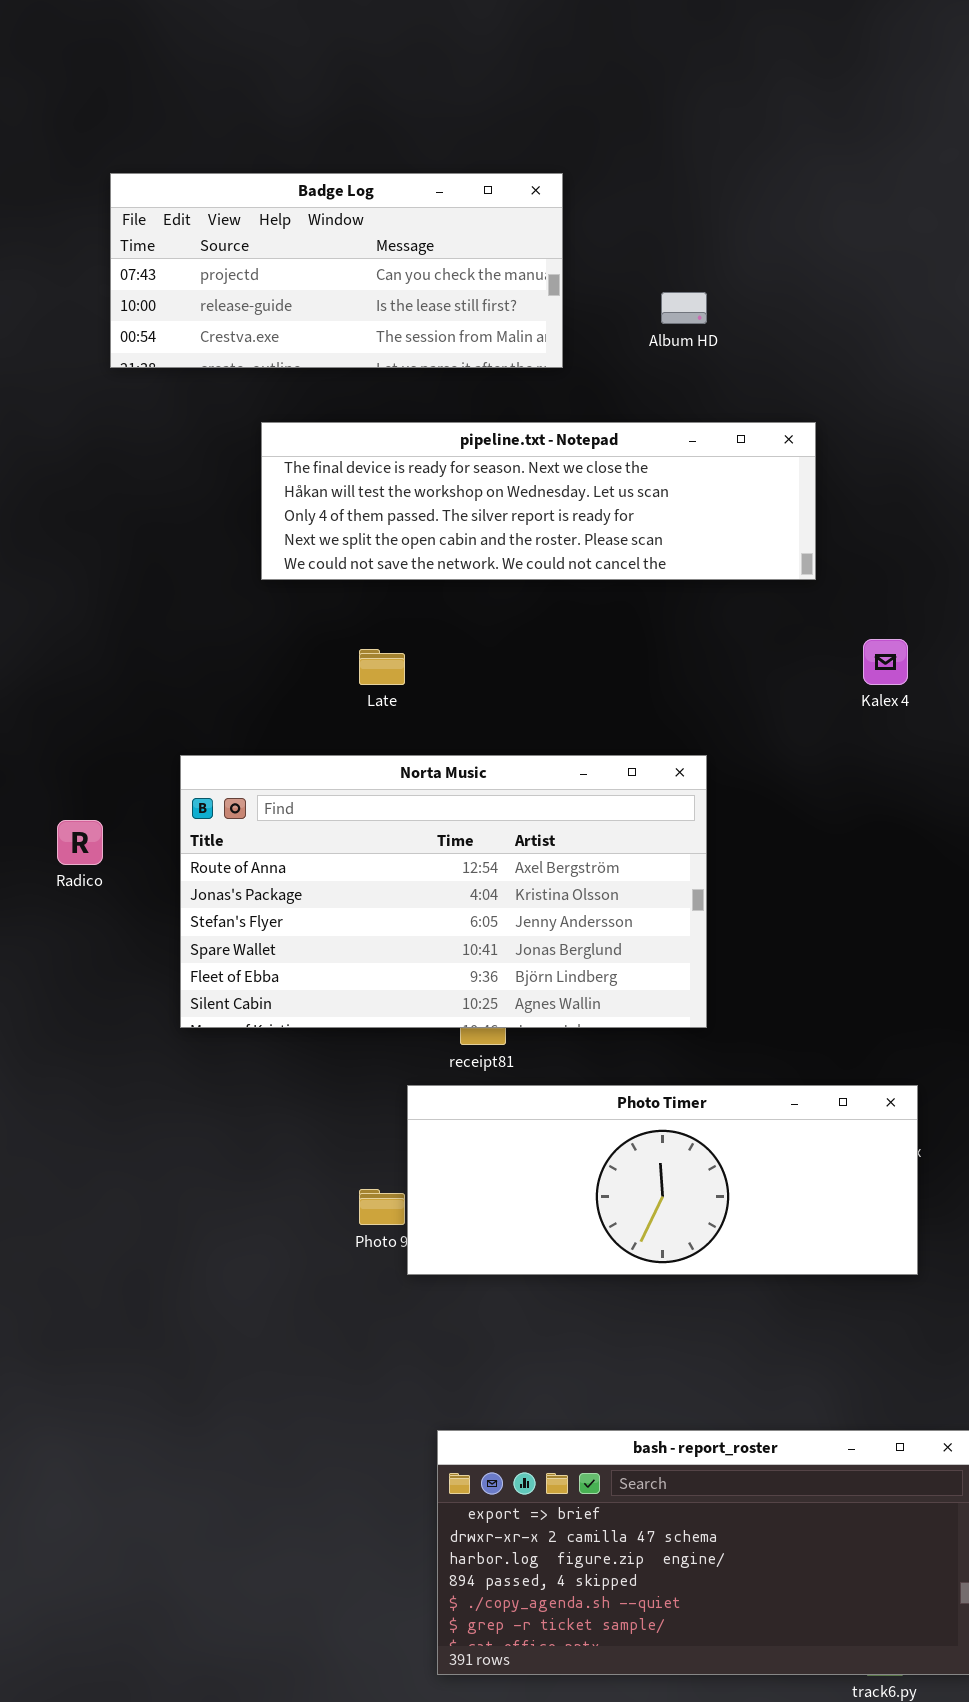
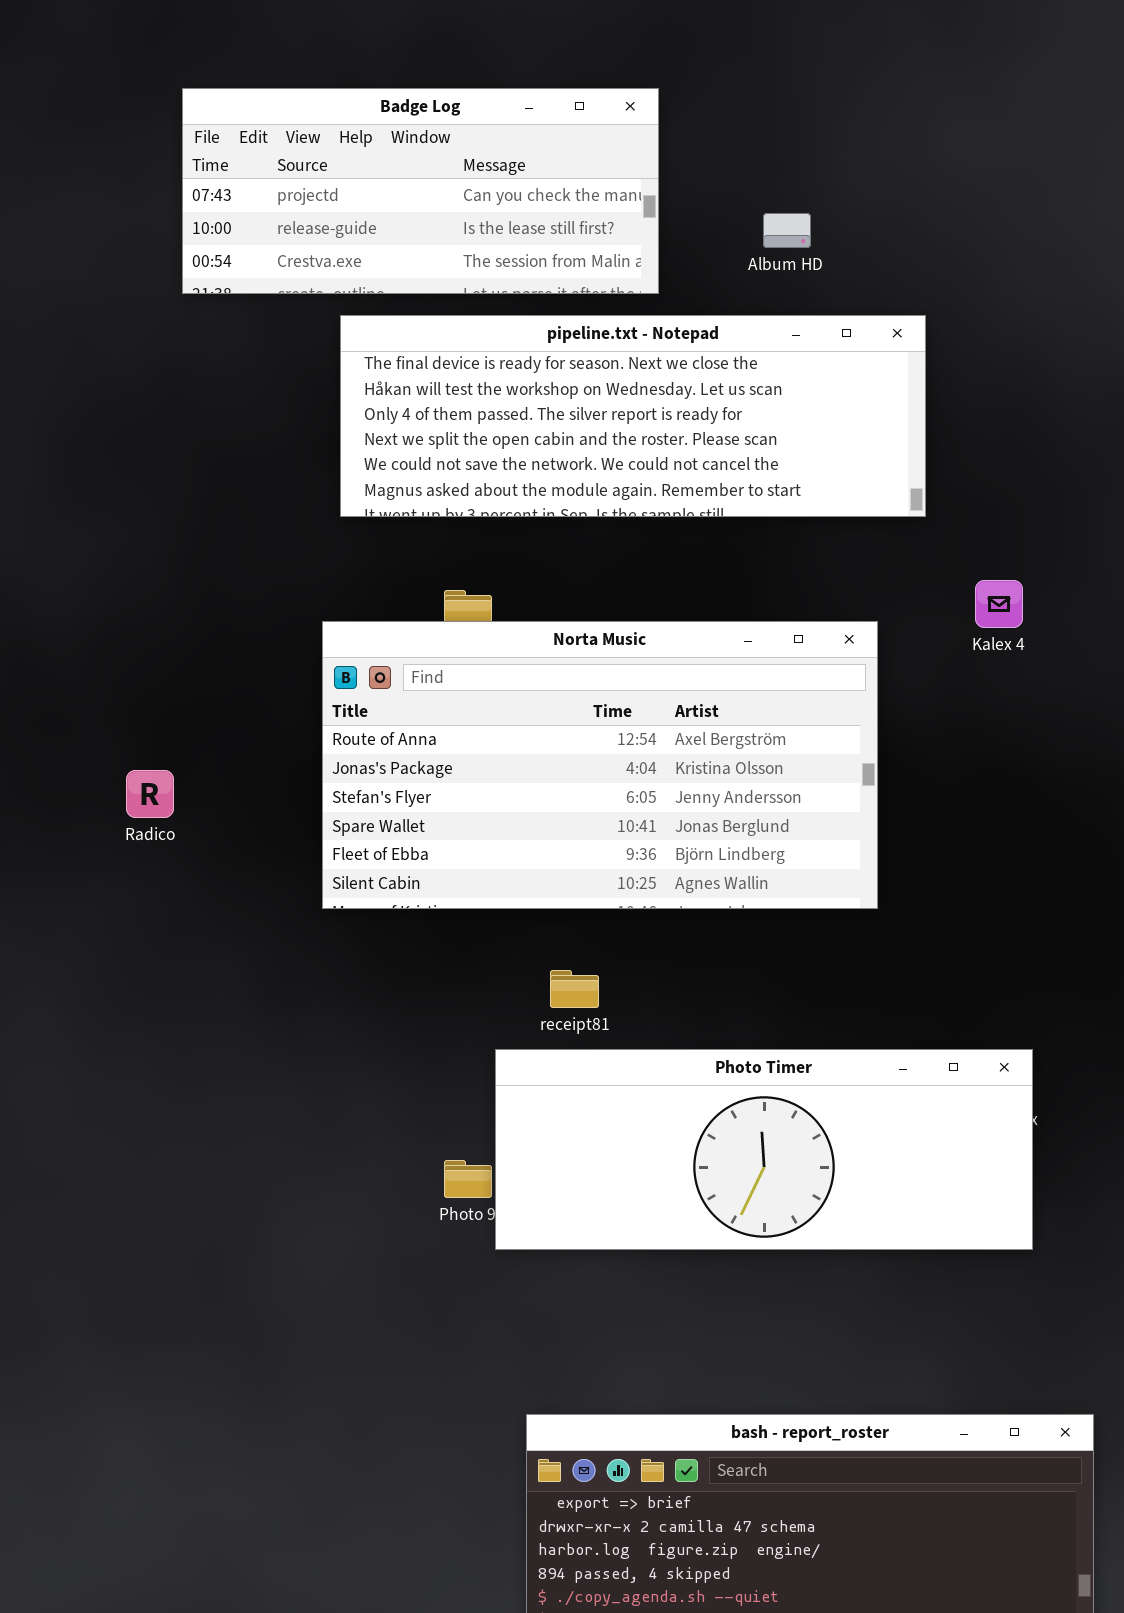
pipeline.txt - Notepad: [261,422,816,580] -> [340,315,926,517], resized
Norta Music: [180,755,707,1028] -> [322,621,878,909], moved

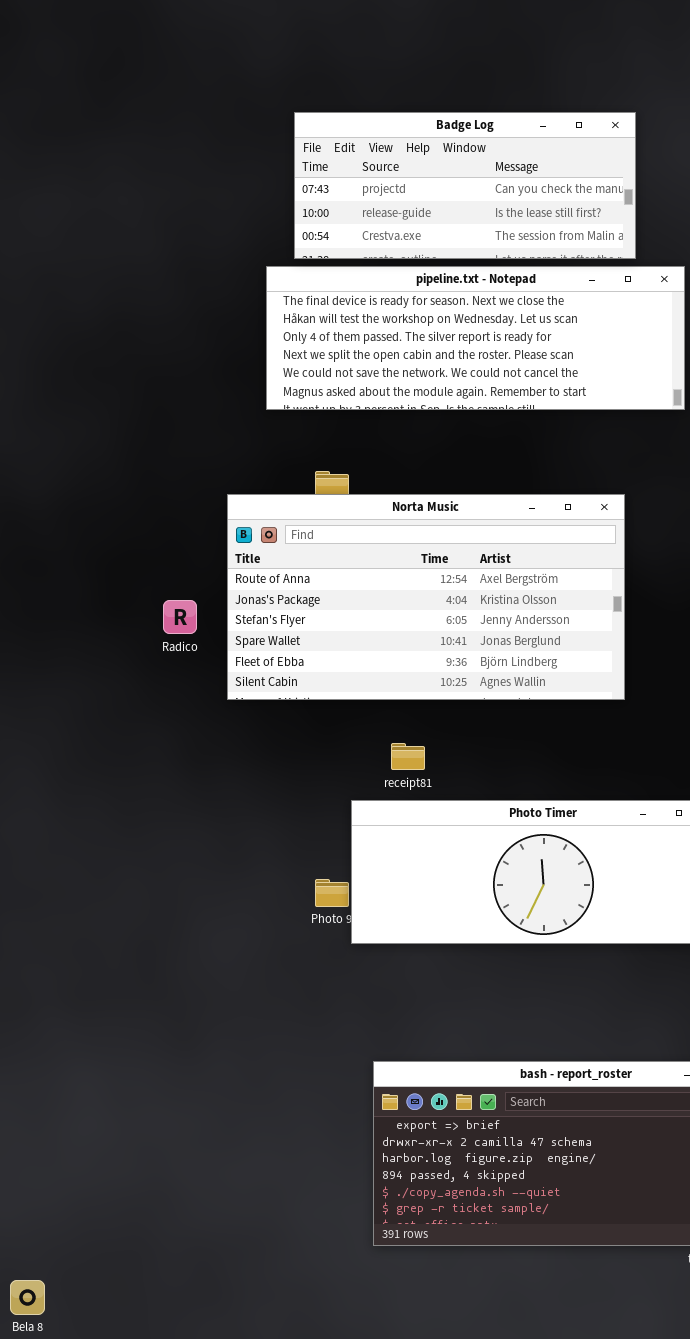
Badge Log: [182,88,659,294] -> [294,112,636,259], moved
pipeline.txt - Notepad: [340,315,926,517] -> [266,266,685,410], moved
Radico: [126,770,174,818] -> [163,600,197,634], moved

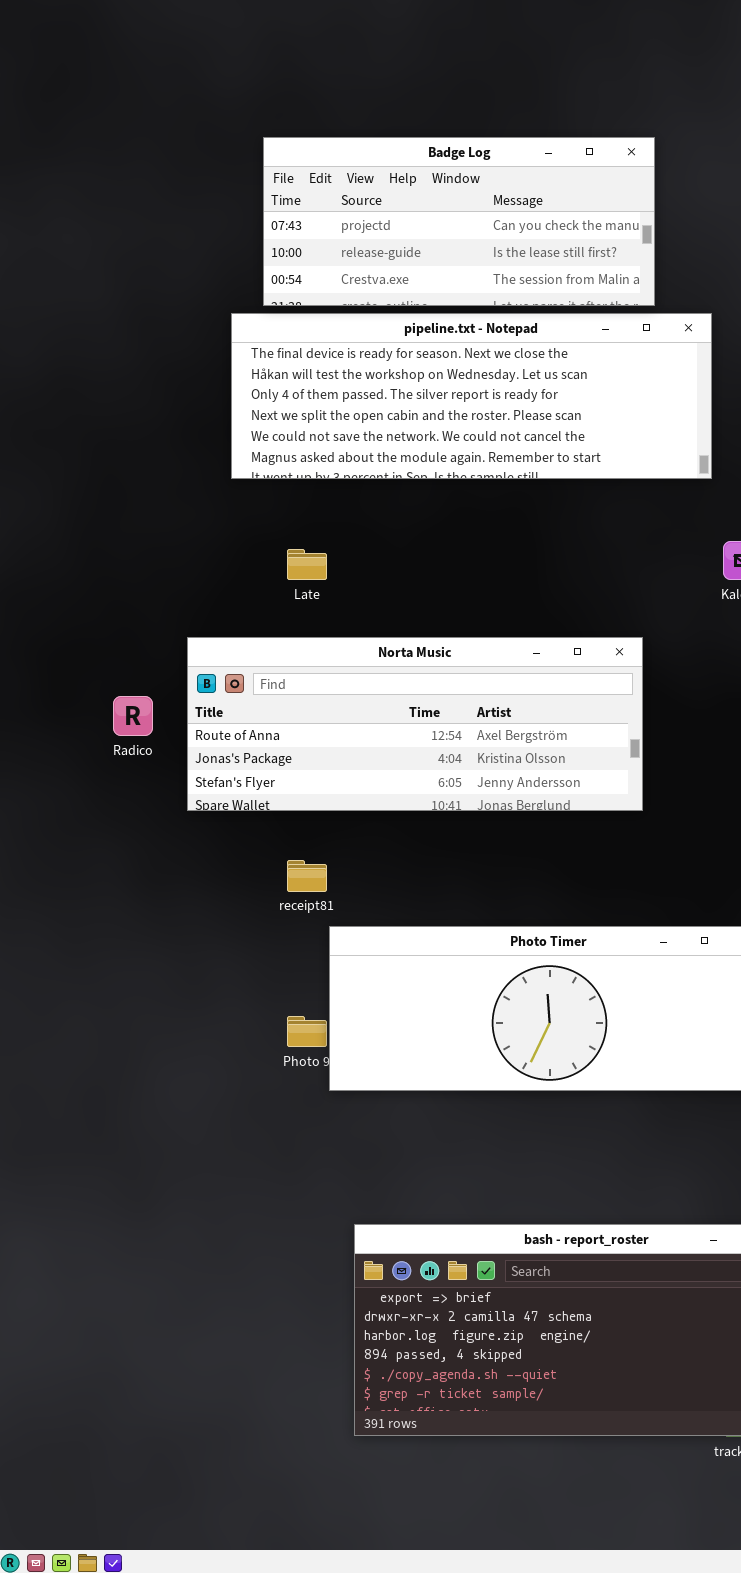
Norta Music: [227,494,625,700] -> [187,637,643,811], resized
receipt81: [391,743,425,770] -> [287,860,327,892], moved

